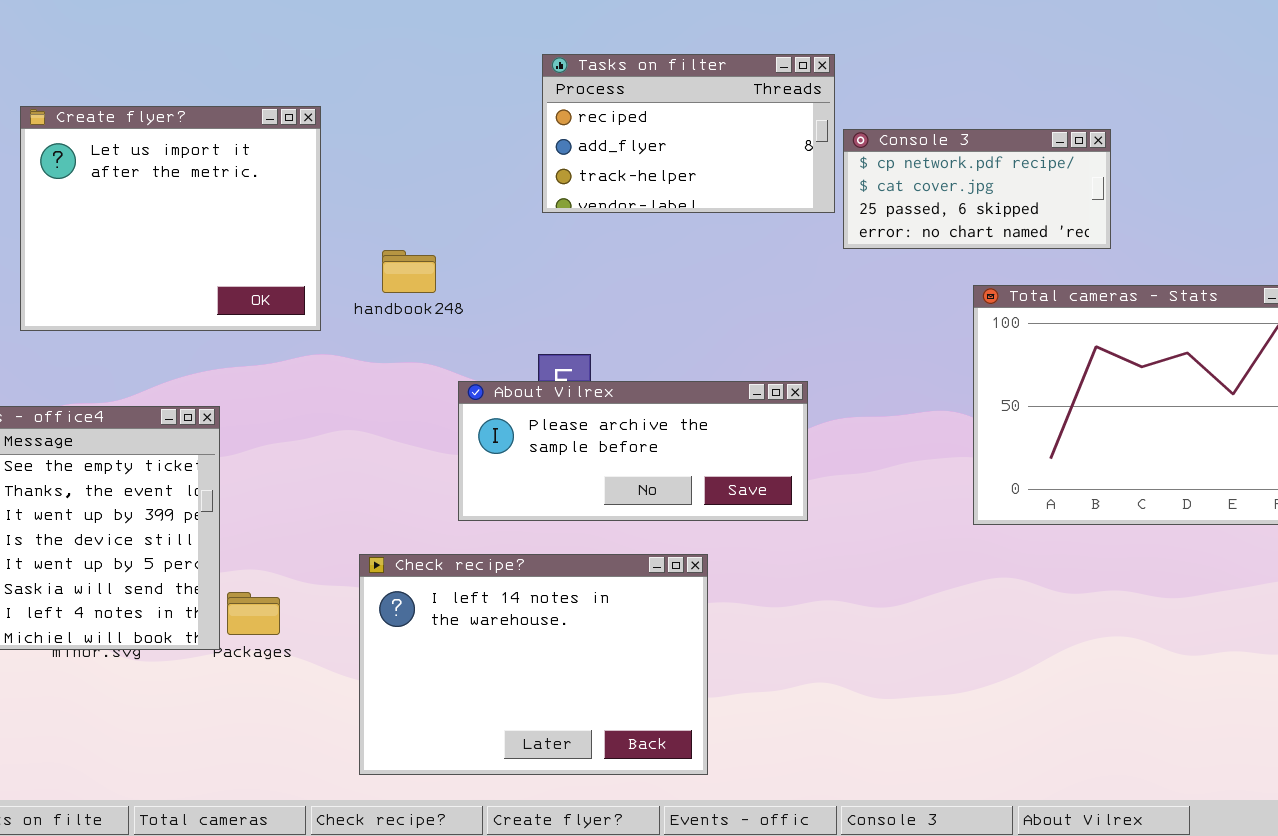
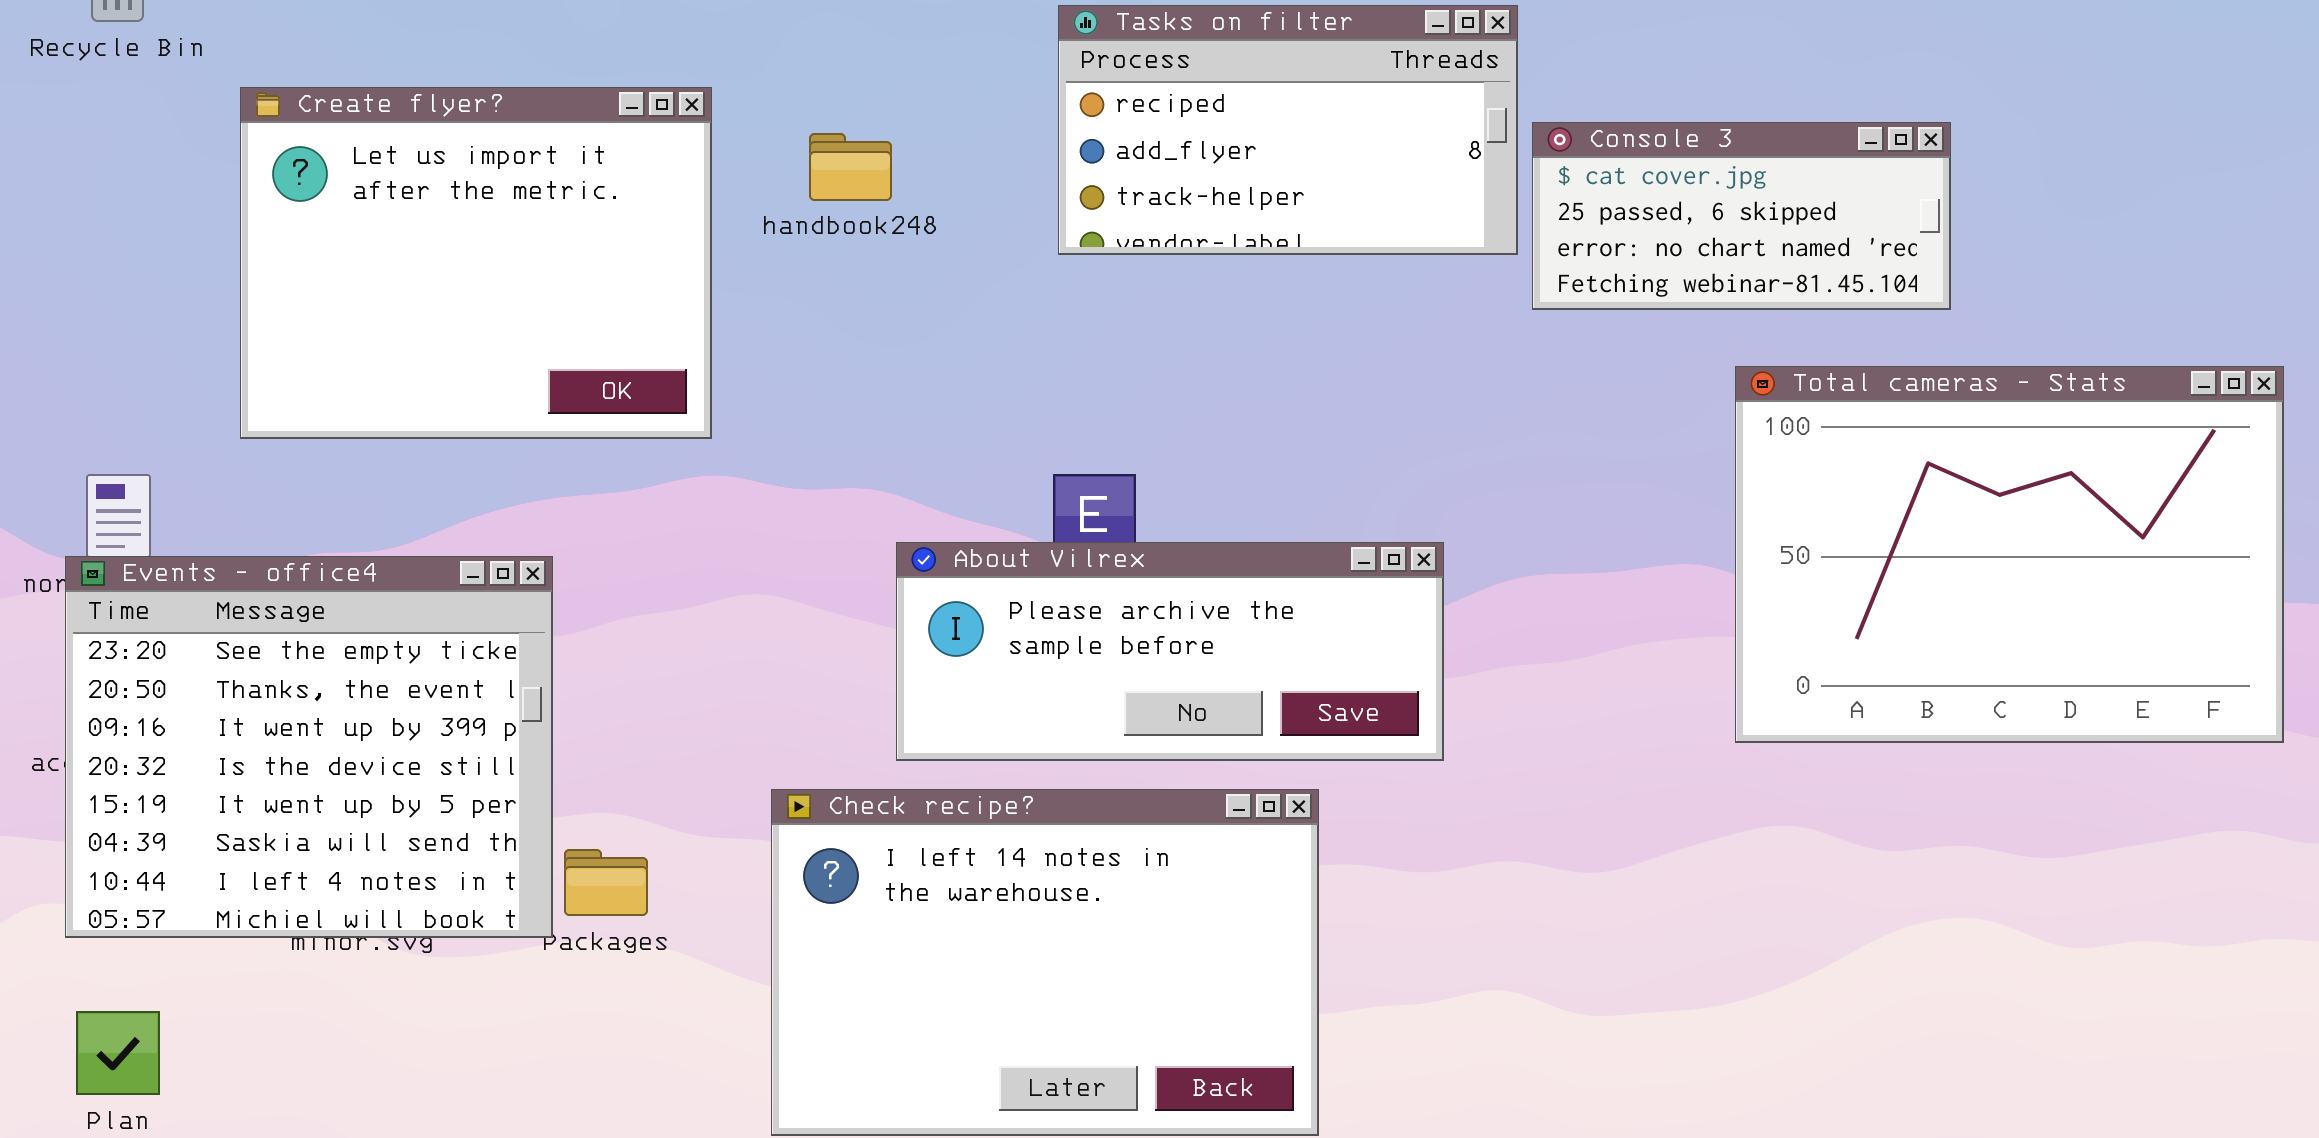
Console 3: [843,129,1111,249] -> [1532,122,1951,310], scrolled down 1 row
handbook248: [382,250,436,293] -> [809,133,892,201], moved
About Vilrex: [458,381,808,521] -> [896,542,1444,761], moved

